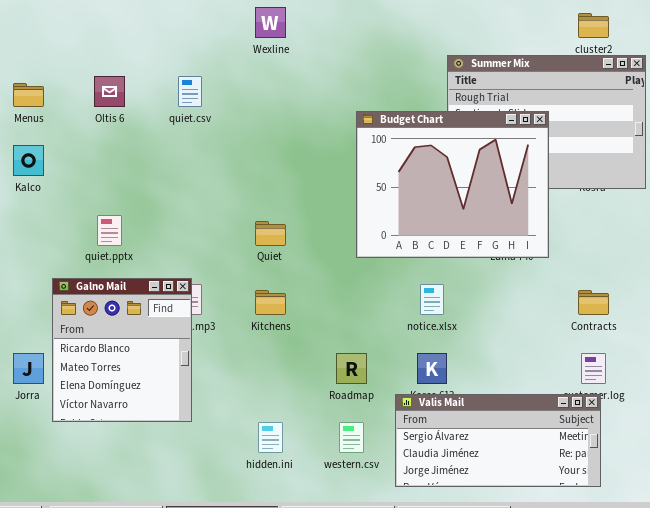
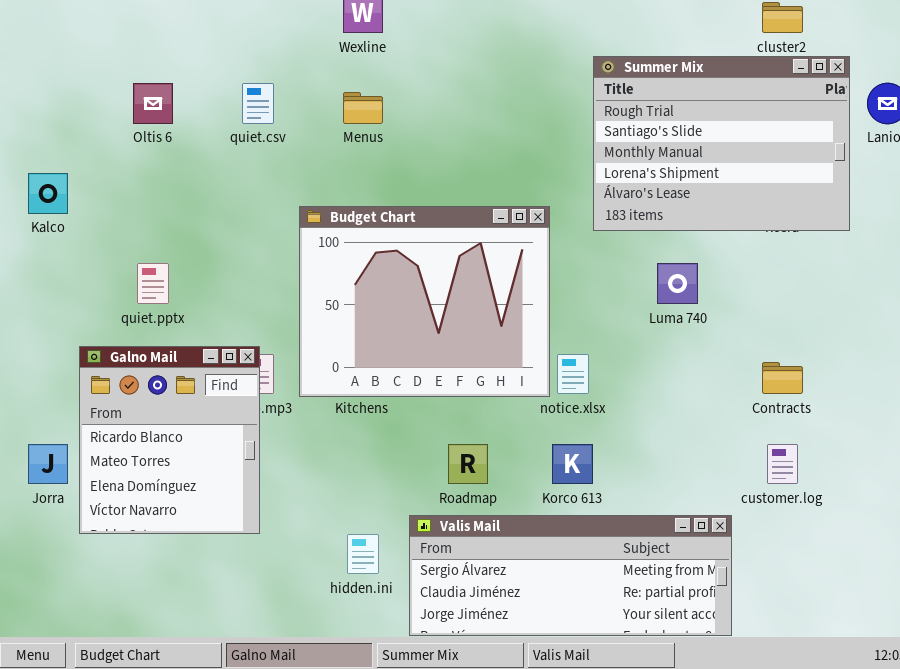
Menus: [13,83,44,107] -> [343,92,383,124], moved
Budget Chart: [356,111,549,258] -> [299,206,550,397], moved
Valis Mail: [395,394,601,487] -> [409,515,732,636], moved, resized

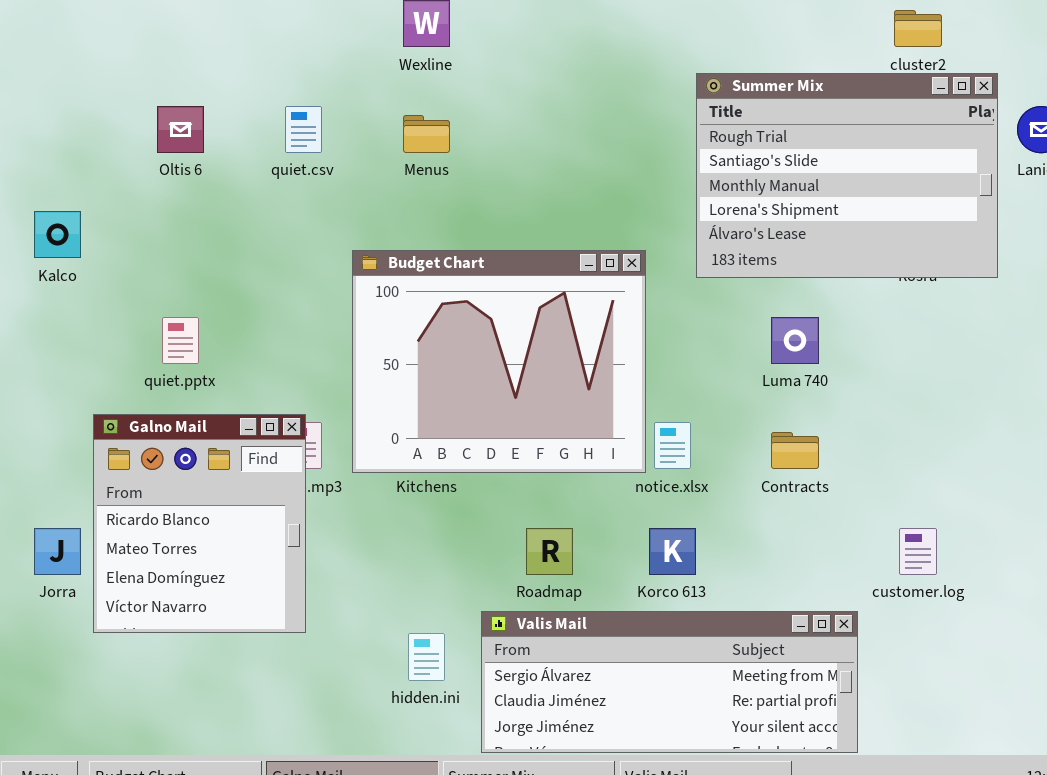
Contracts: [762,362,803,394] -> [771,432,819,469], moved

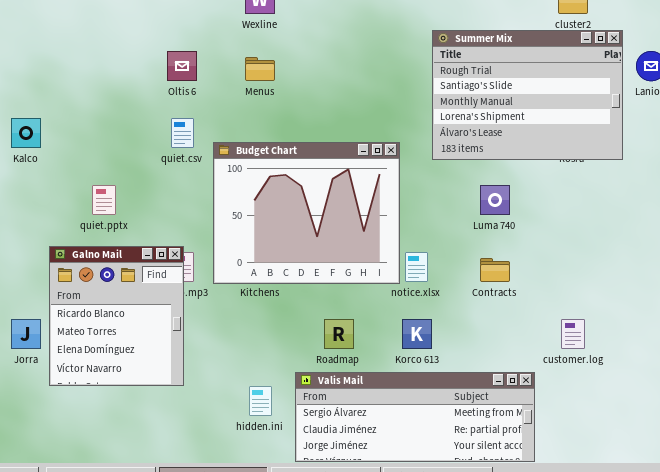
Oltis 6: [157,106,204,153] -> [167,51,197,81], moved
quiet.csv: [285,106,322,153] -> [171,118,194,148], moved

